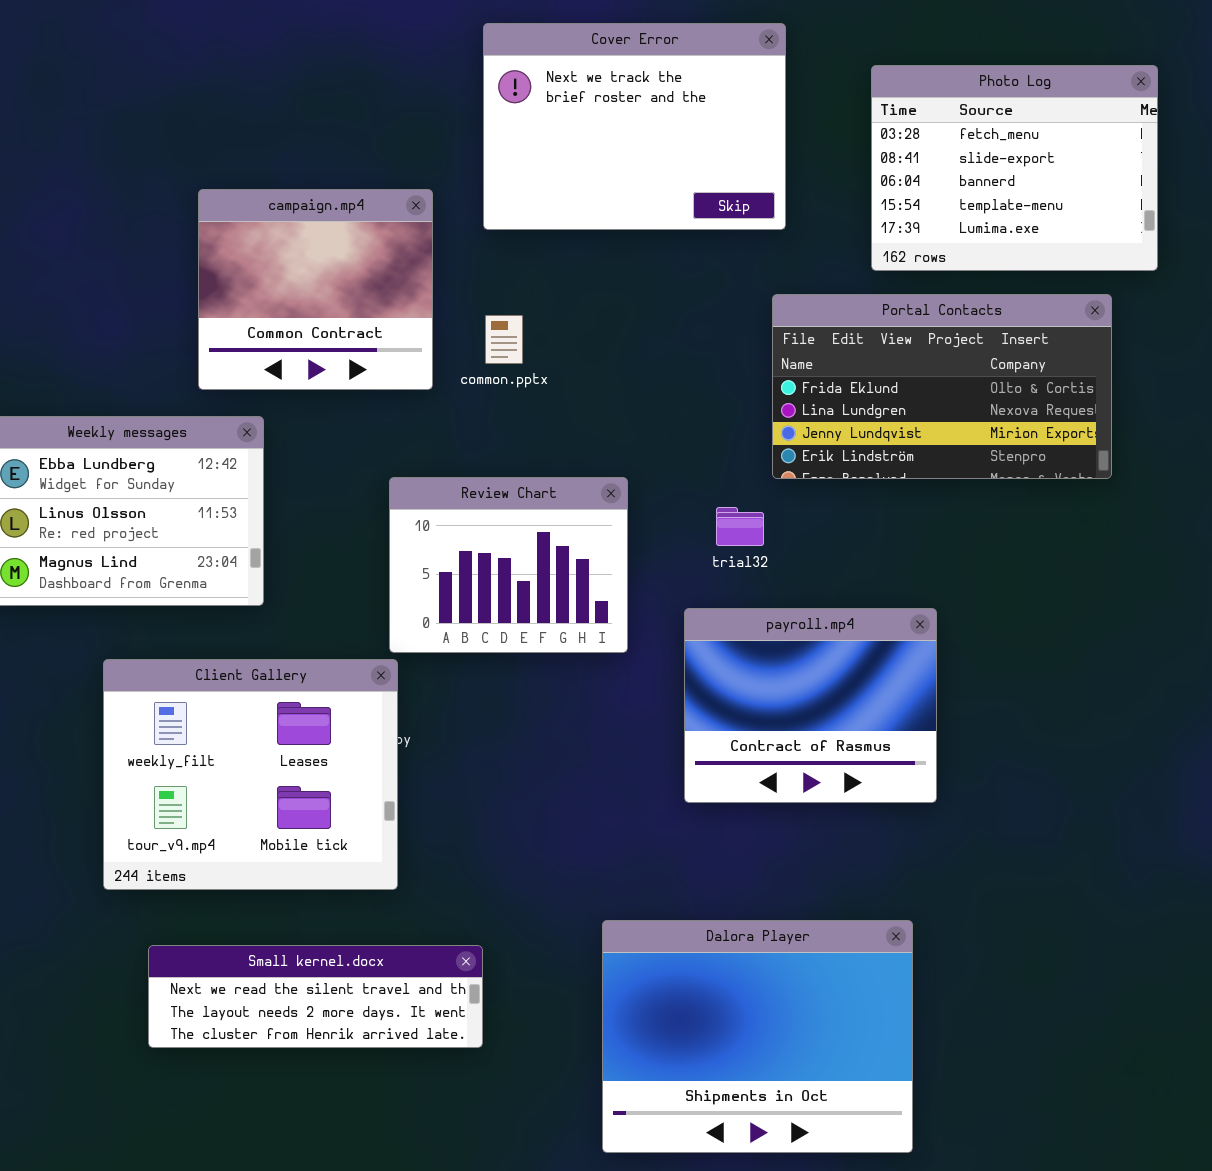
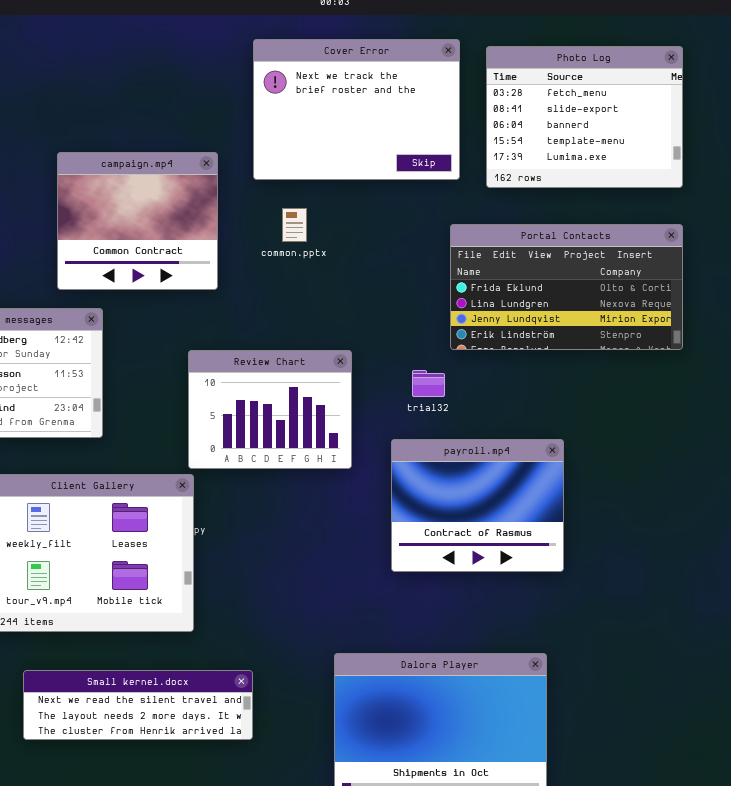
Photo Log: [871,65,1158,271] -> [486,46,683,188], moved
common.pptx: [485,315,523,364] -> [282,208,307,242], moved

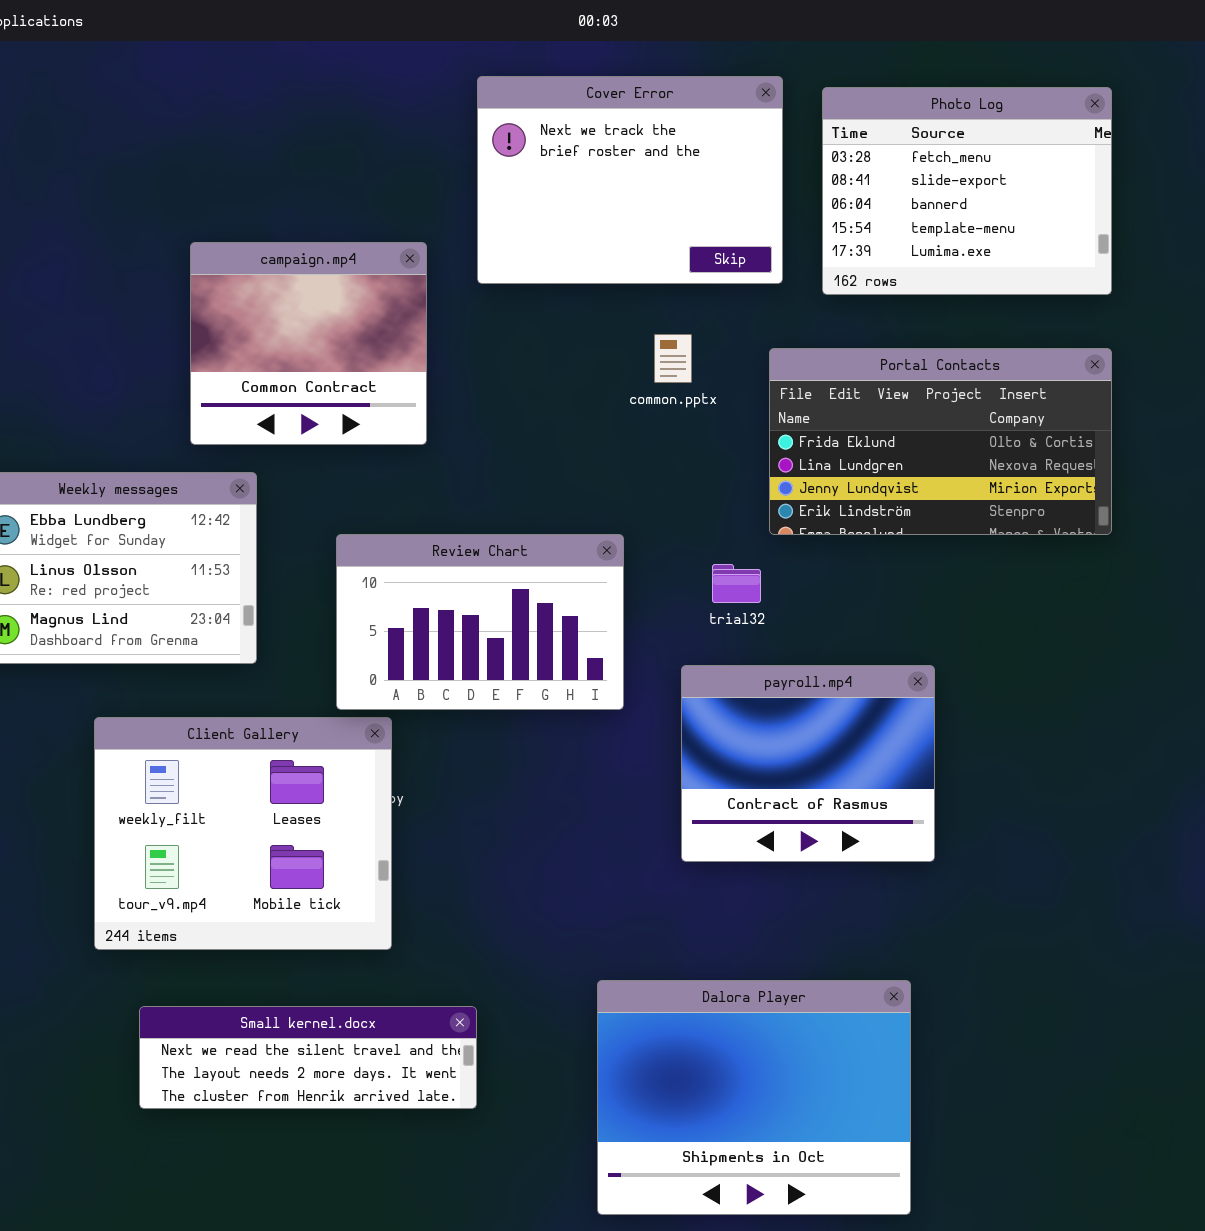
common.pptx: [282,208,307,242] -> [654,334,692,383], moved
Review Chart: [188,350,352,469] -> [336,534,624,710], resized

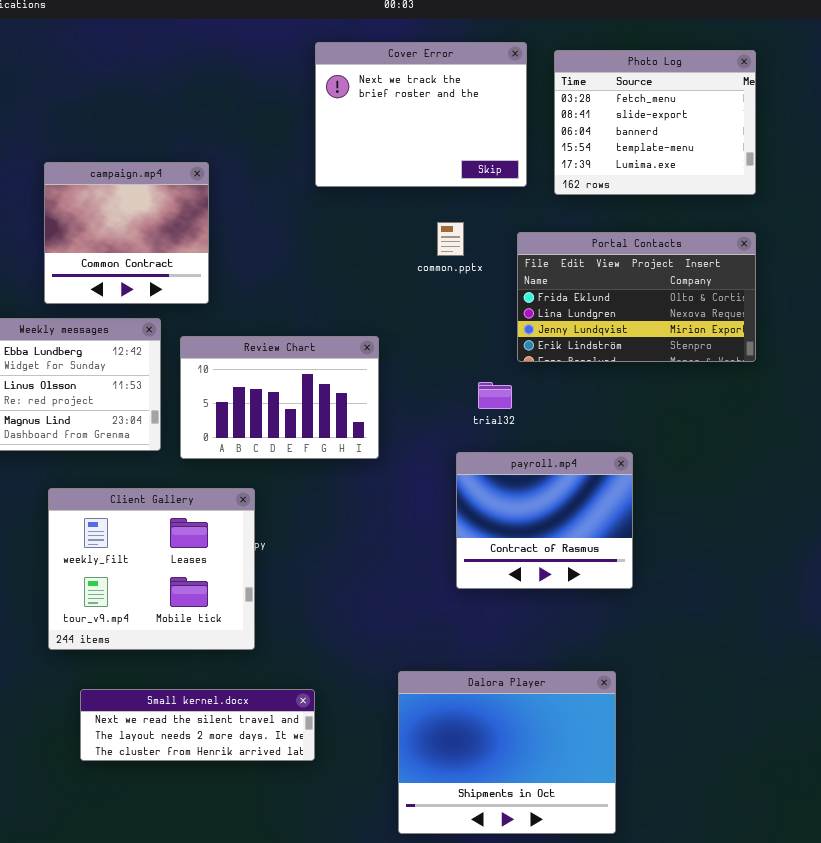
campaign.mp4: [190,242,427,445] -> [44,162,209,304], moved
Review Chart: [336,534,624,710] -> [180,336,379,459], moved

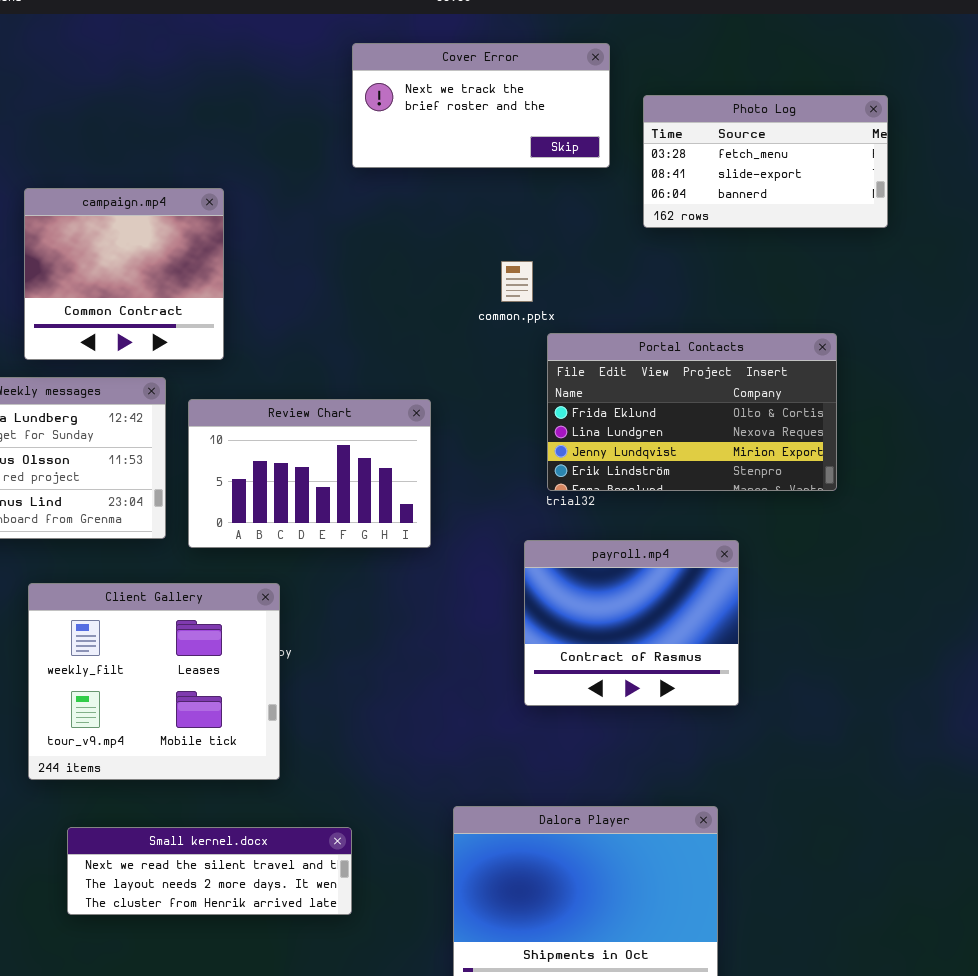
Cover Error: [315,42,527,187] -> [352,43,610,168], resized
Photo Log: [554,50,756,195] -> [643,95,888,228], resized
Portal Contacts: [517,232,756,362] -> [547,333,837,491], moved

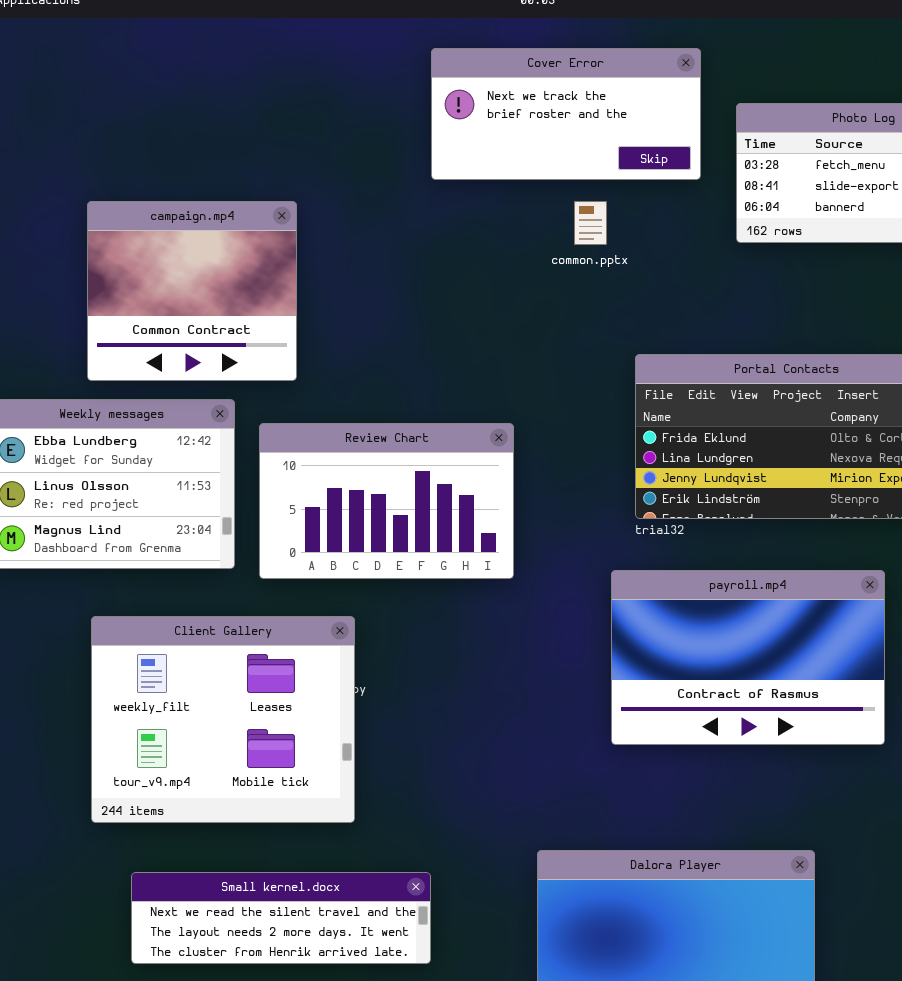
common.pptx: [501,261,533,302] -> [574,201,607,245], moved
payroll.mp4: [524,540,739,706] -> [611,570,885,745], resized

